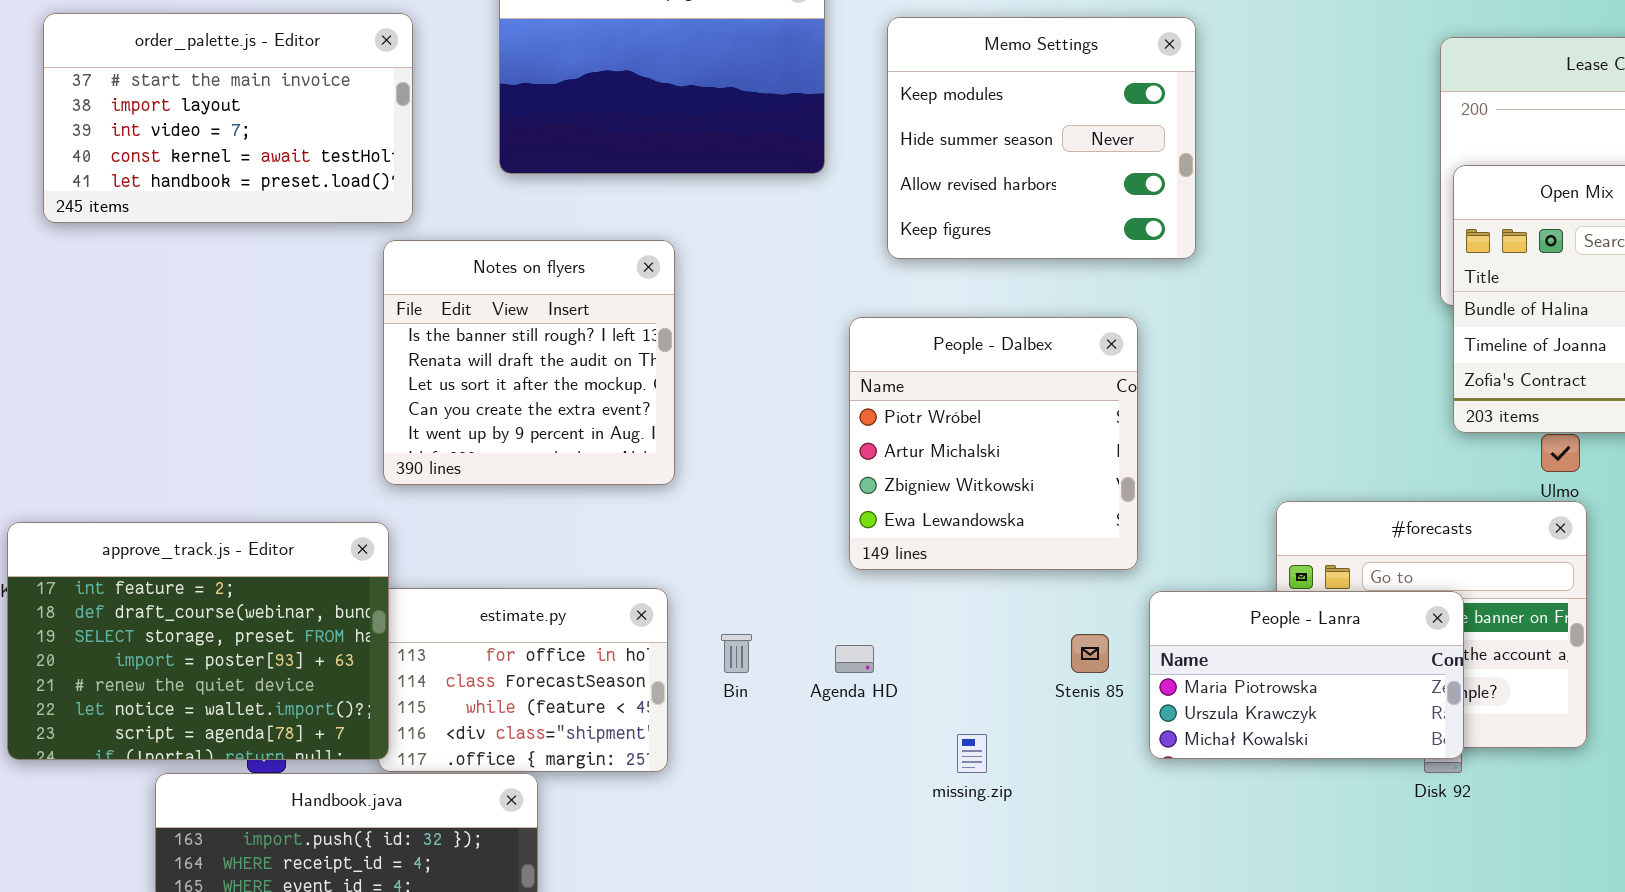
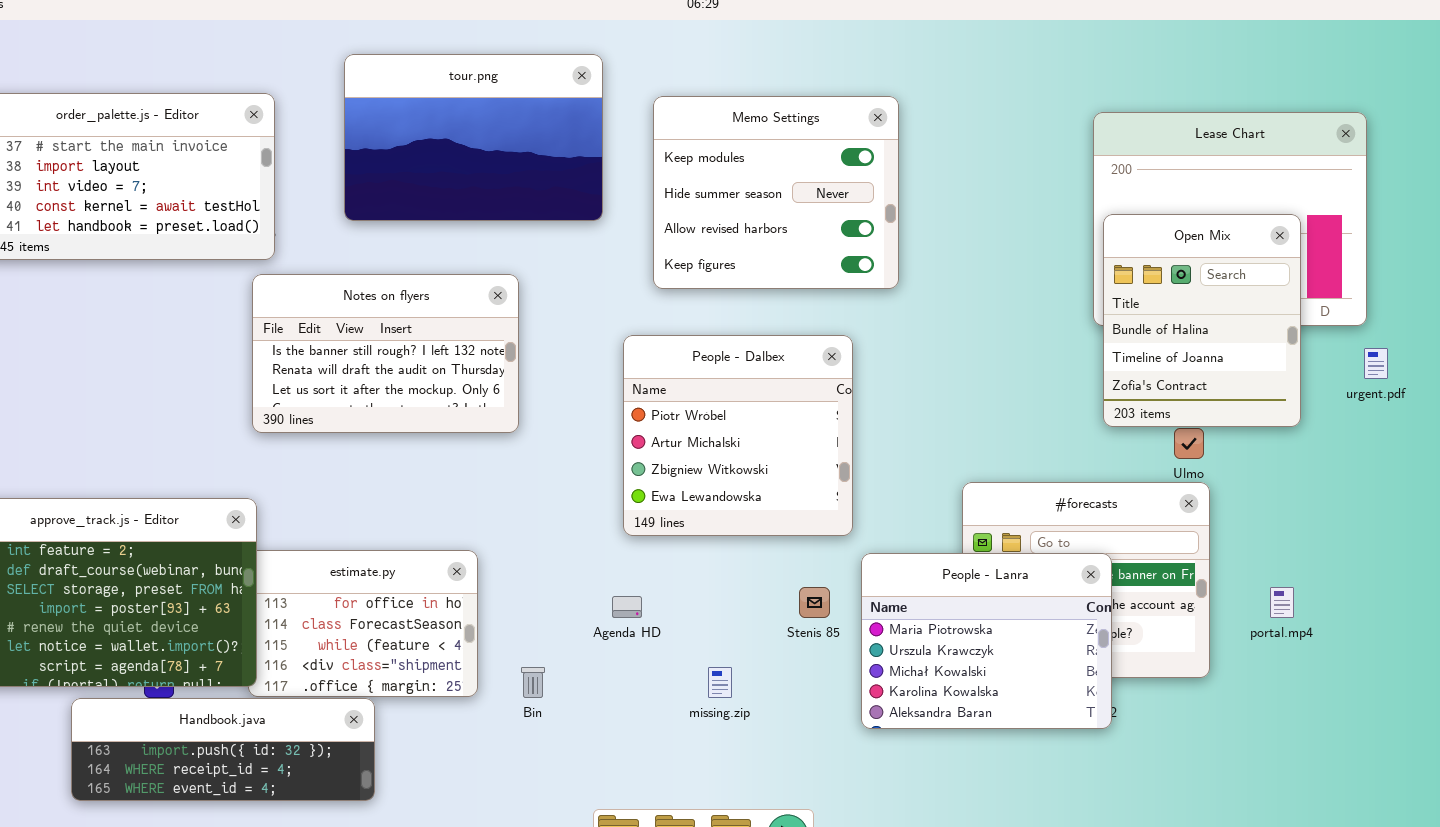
Notes on flyers: [383,240,675,485] -> [252,274,519,433], resized
People - Lanra: [1149,591,1464,759] -> [861,553,1112,729], resized
Bin: [721,634,752,673] -> [521,667,545,698], moved

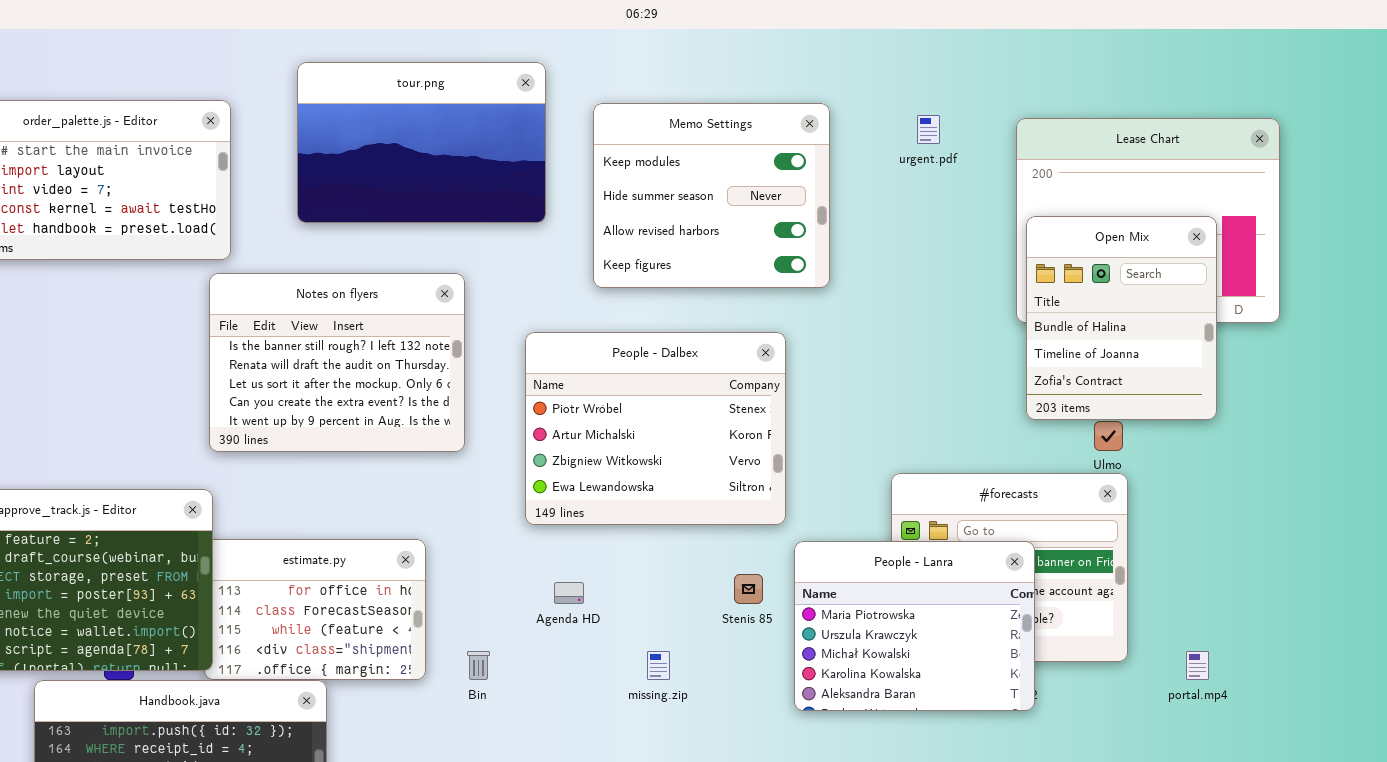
Notes on flyers: [252,274,519,433] -> [209,273,465,452], resized
People - Dalbex: [623,335,853,536] -> [525,332,786,525], resized
urgent.pdf: [1364,348,1388,379] -> [917,115,940,144], moved
portal.mp4: [1270,587,1294,618] -> [1186,651,1209,680], moved

